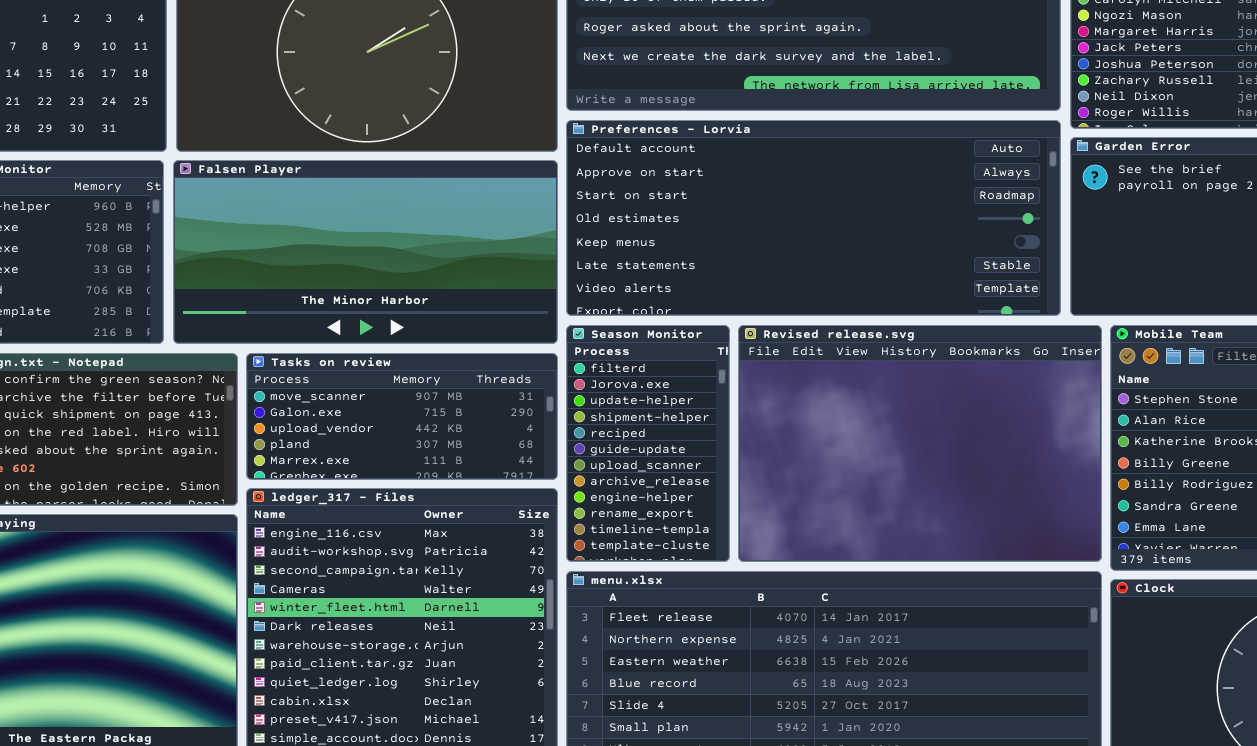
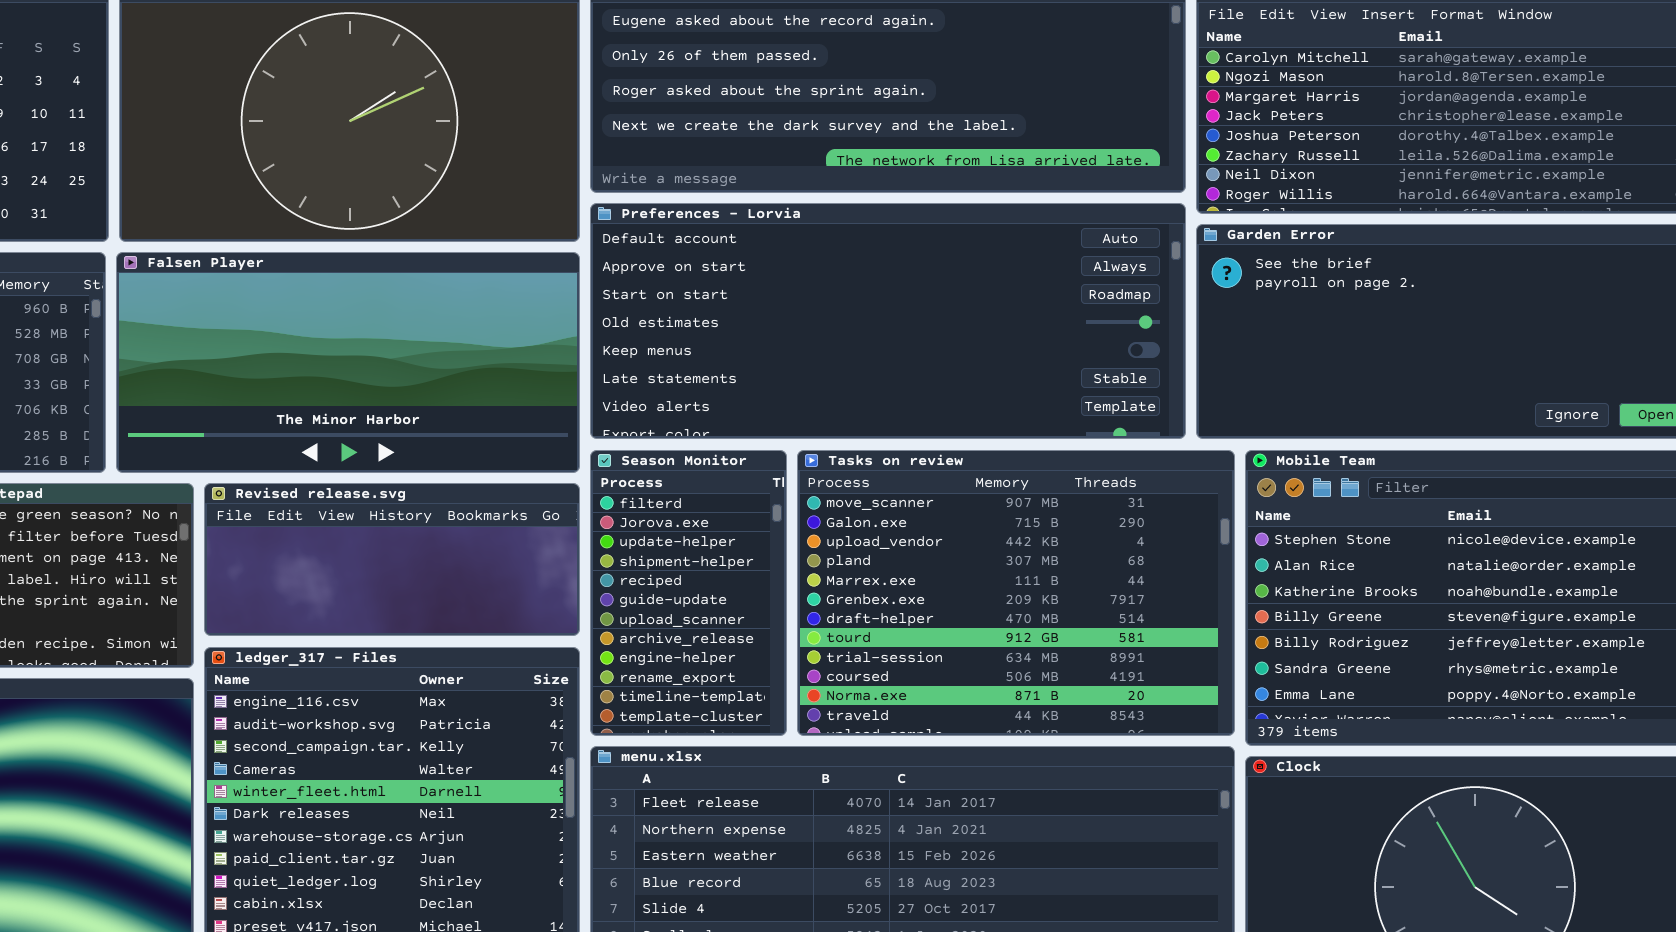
Revised release.svg: [738,325,1102,562] -> [204,483,580,636], moved, resized
Tasks on review: [246,353,558,480] -> [797,450,1235,736], moved, resized

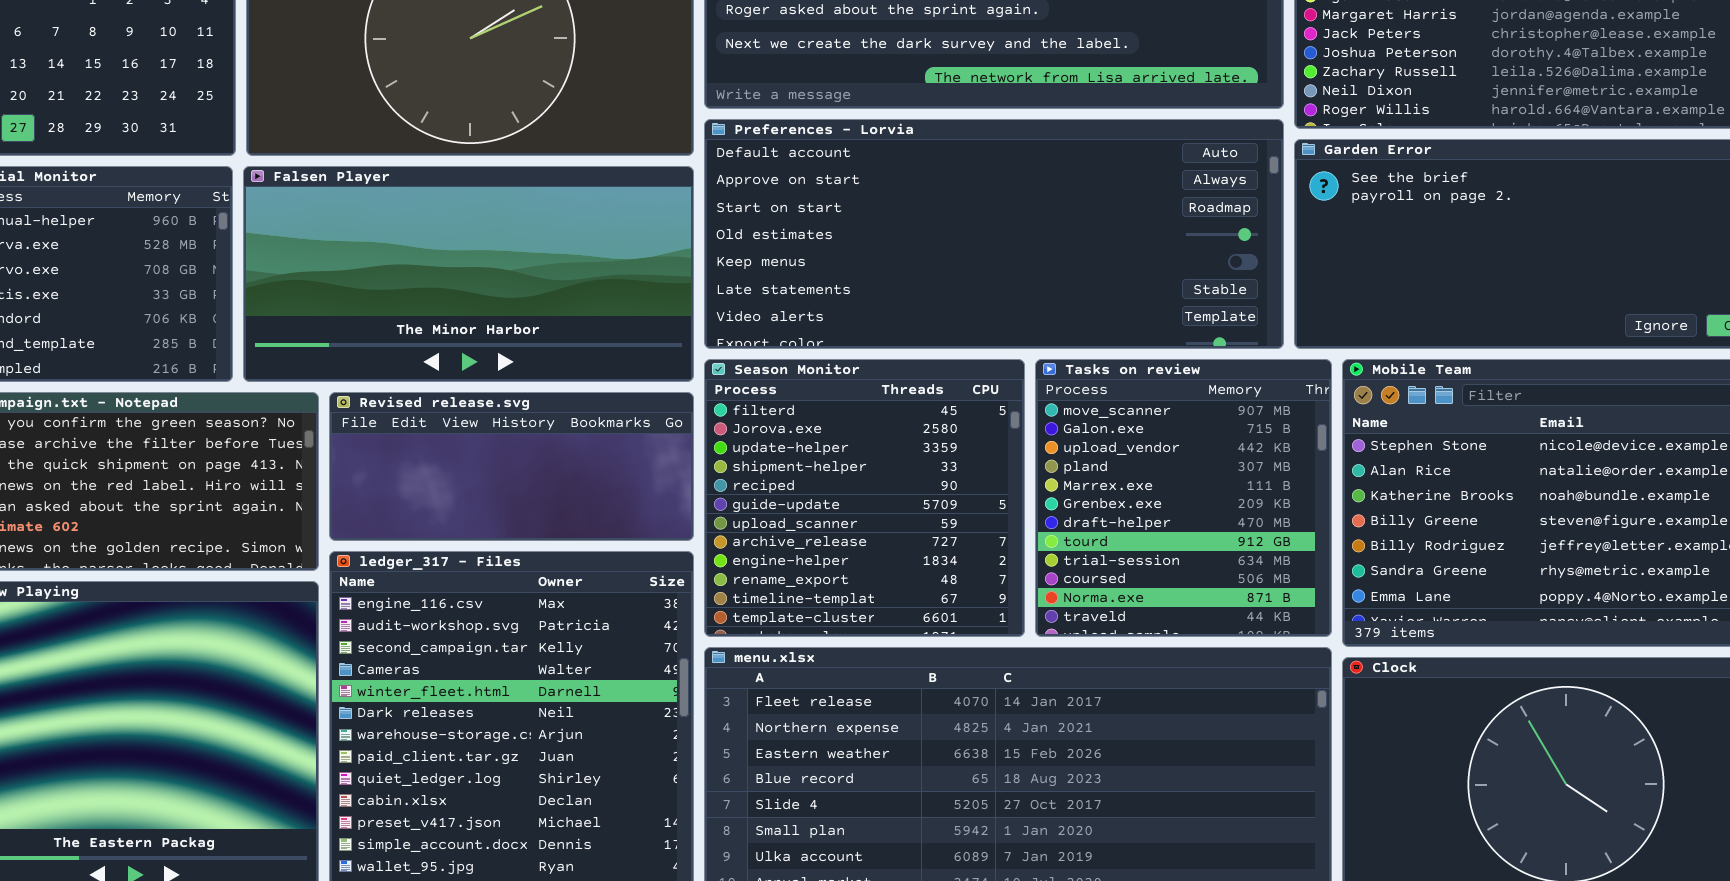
Season Monitor: [590,450,787,736] -> [704,359,1025,637], resized
Tasks on review: [797,450,1235,736] -> [1035,359,1332,637], resized

